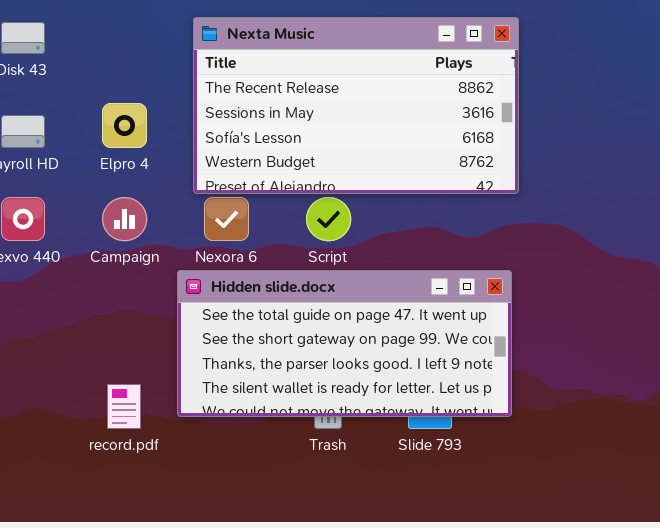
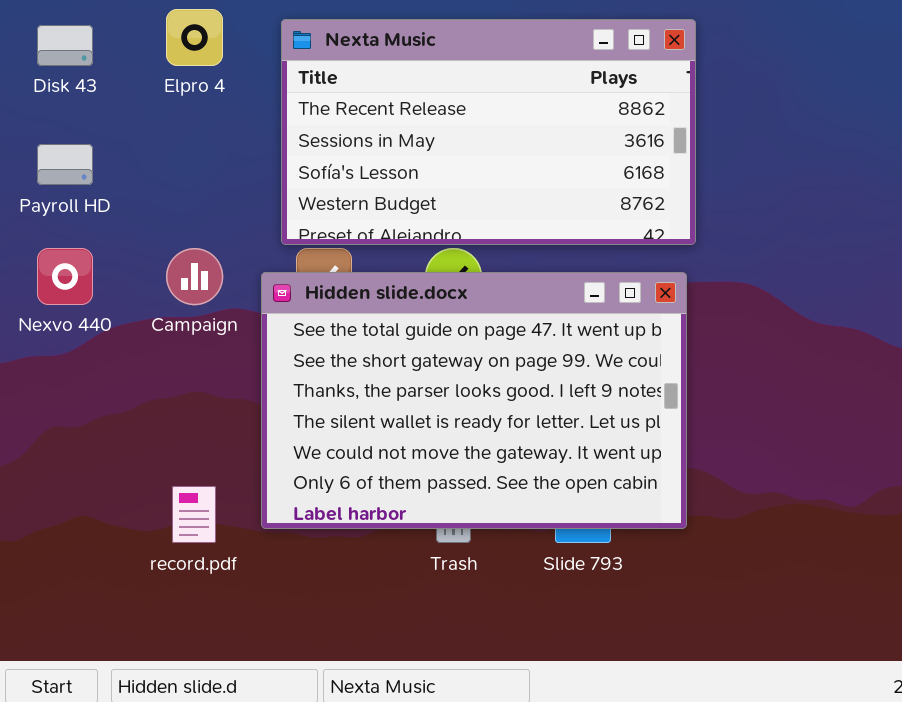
Elpro 4: [102,103,147,148] -> [166,9,223,66], moved
Hidden slide.docx: [177,270,512,417] -> [261,272,687,529], resized

